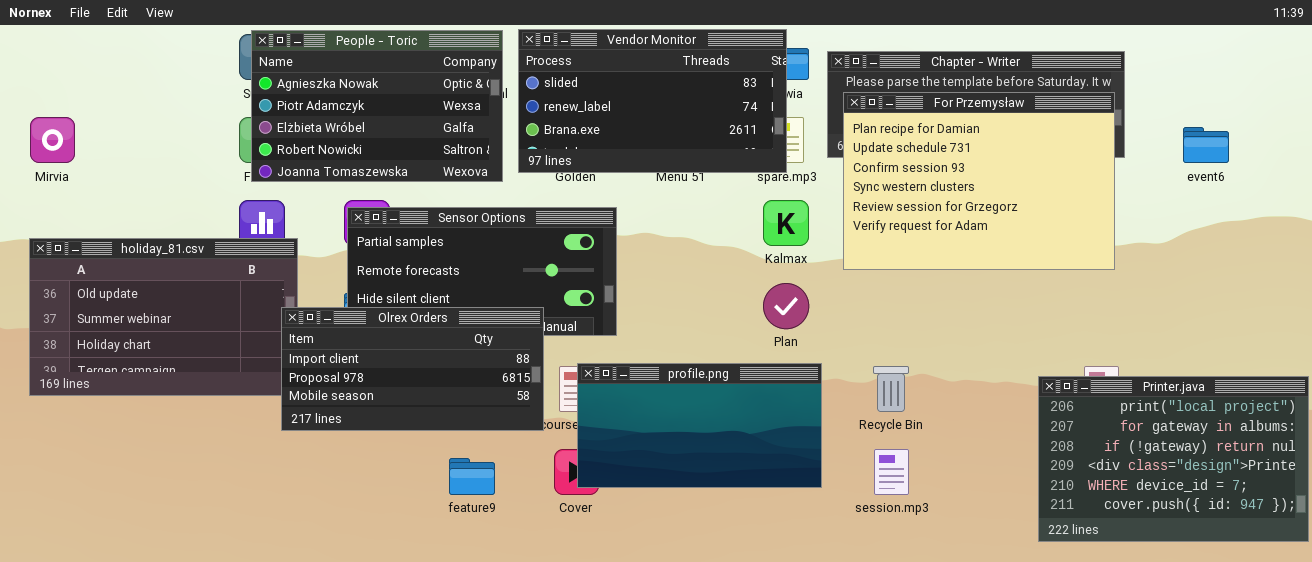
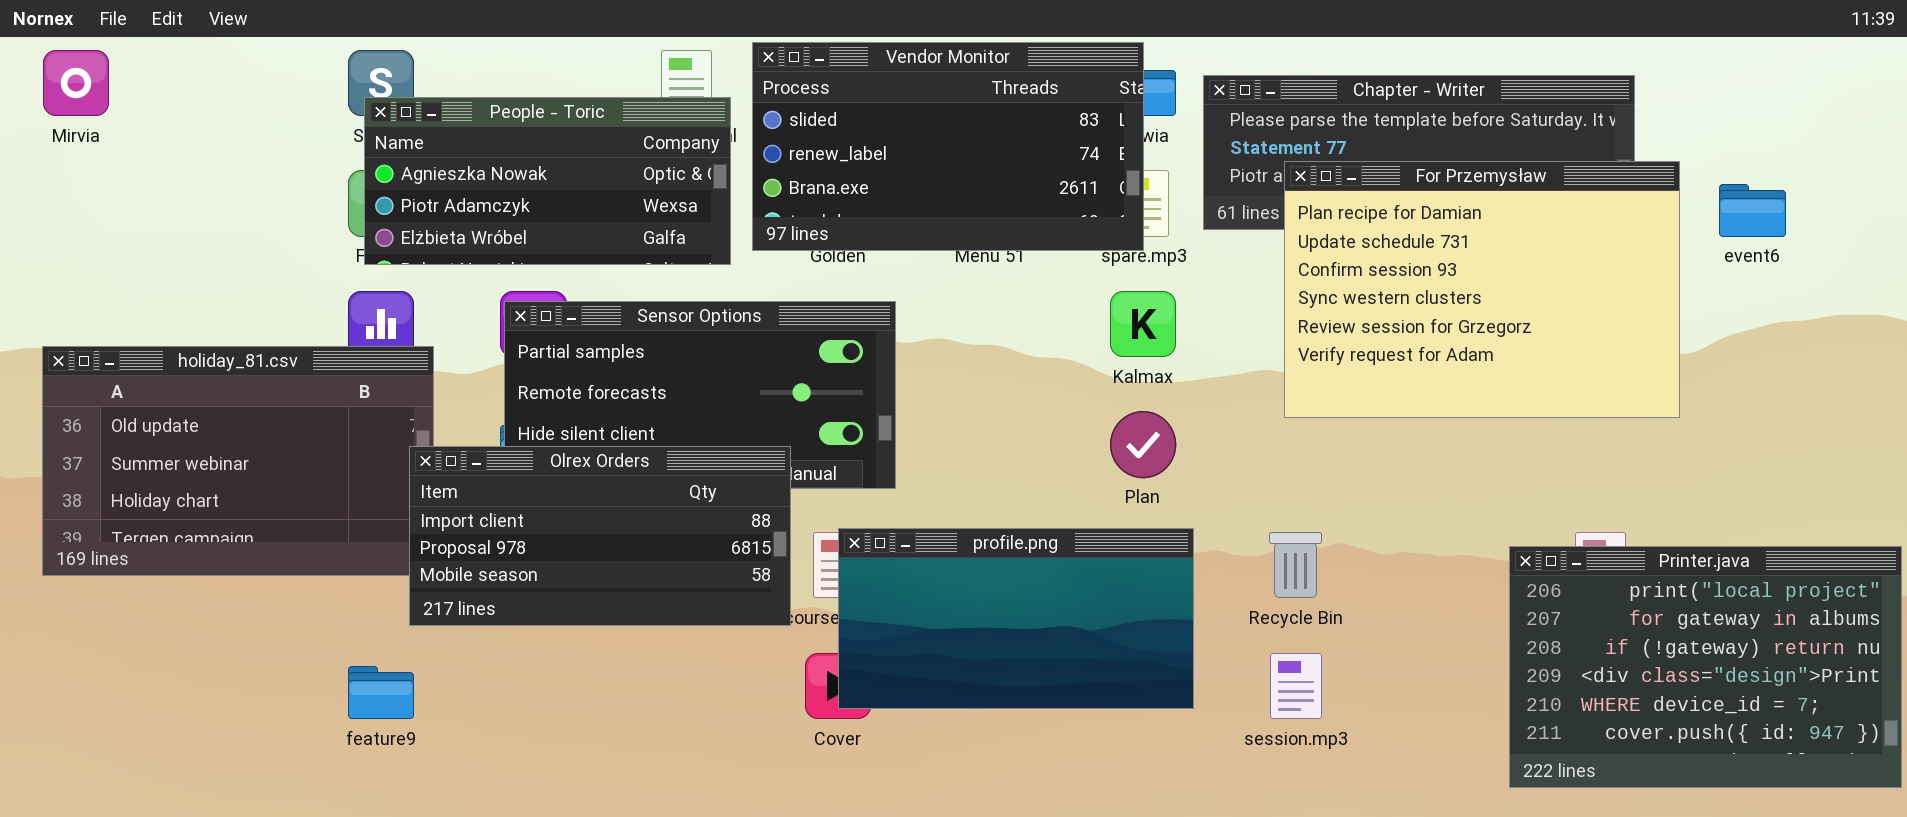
People - Toric: [251,30,503,182] -> [364,97,731,265], resized
For Przemysław: [843,92,1115,270] -> [1284,161,1680,418], moved
Mirvia: [30,117,75,163] -> [43,50,109,116], moved
feature9: [449,458,495,495] -> [348,666,414,719], moved

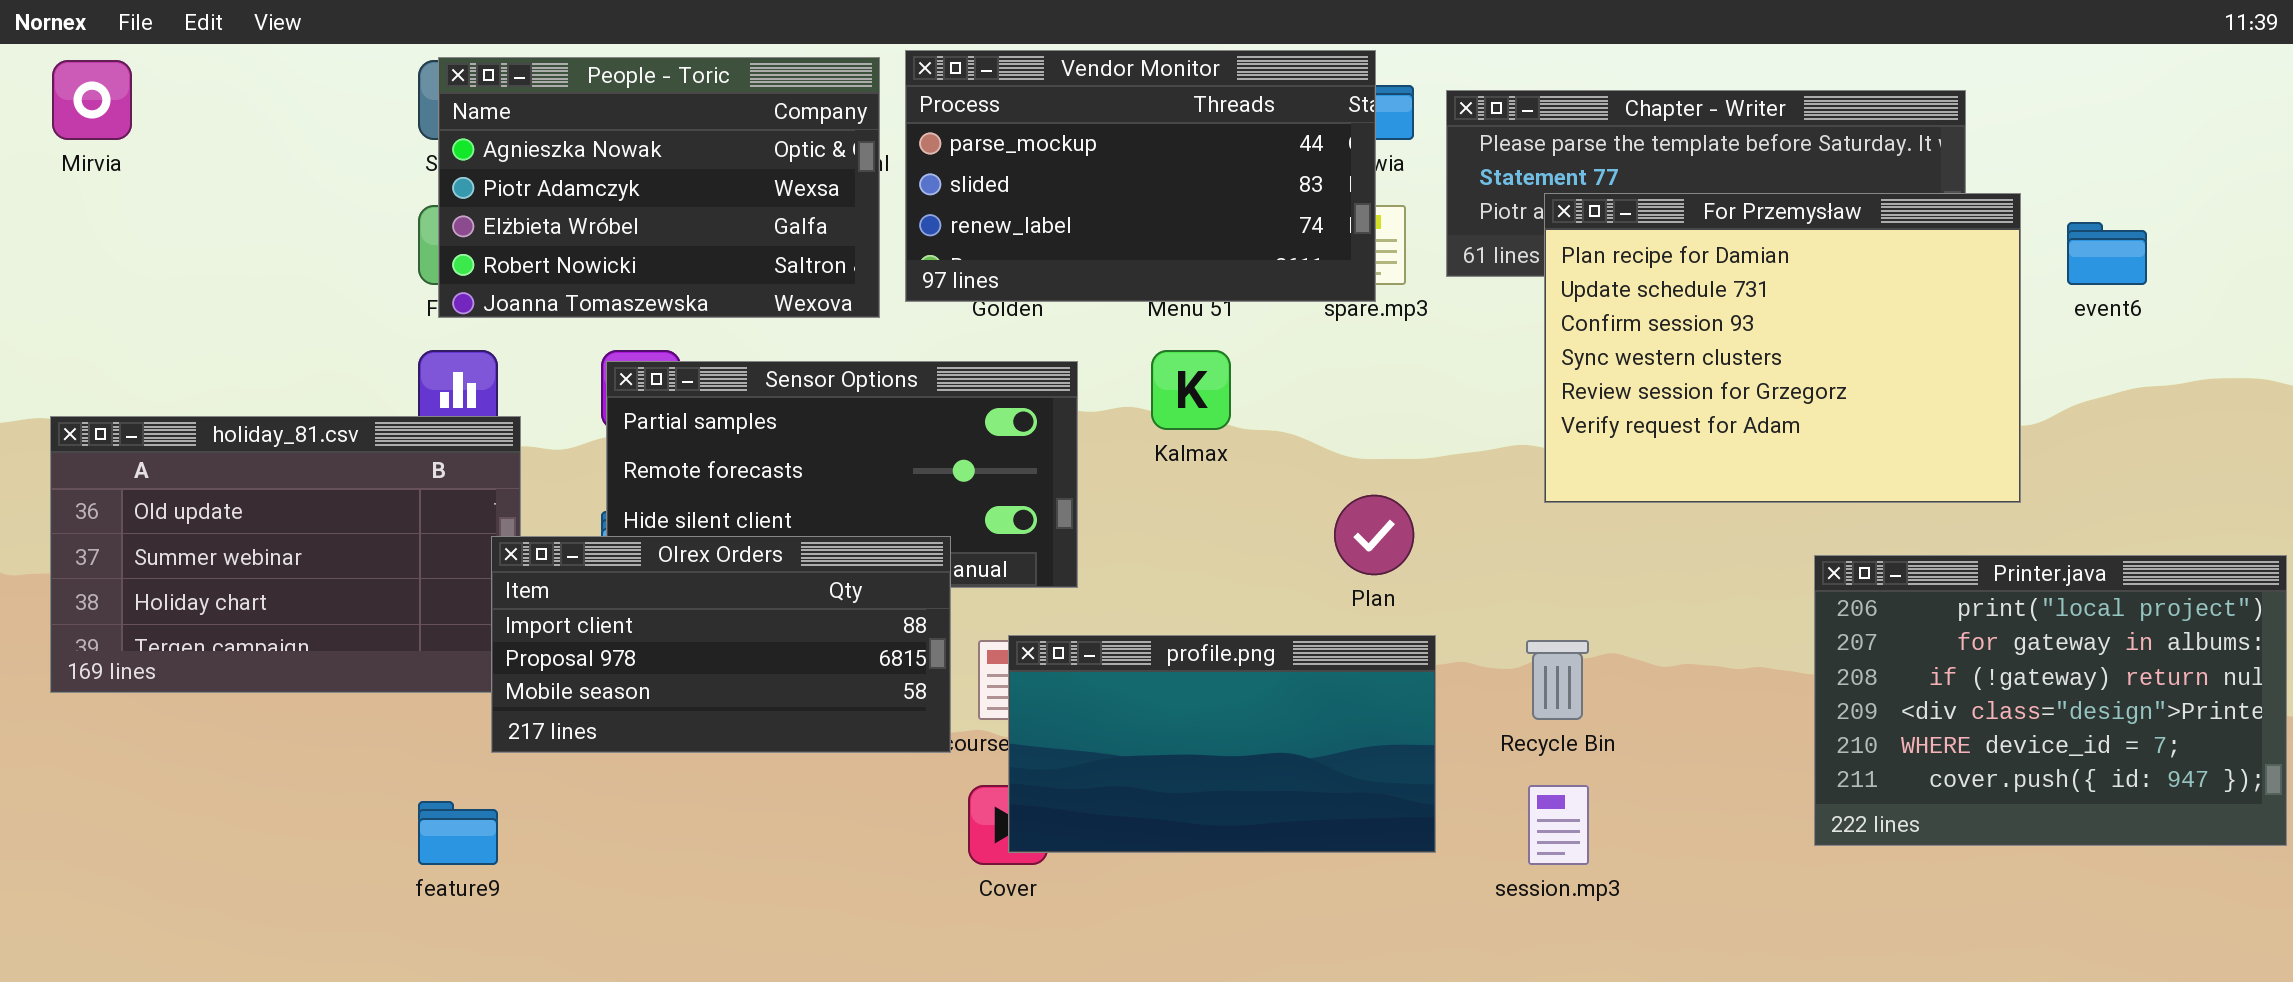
Vendor Monitor: [752,42,1144,251] -> [905,50,1376,302], scrolled up 1 row
People - Toric: [364,97,731,265] -> [438,57,880,318], resized
Kalmax: [1110,291,1176,357] -> [1151,350,1231,430], moved
Printer.java: [1509,546,1902,788] -> [1814,555,2287,846], moved

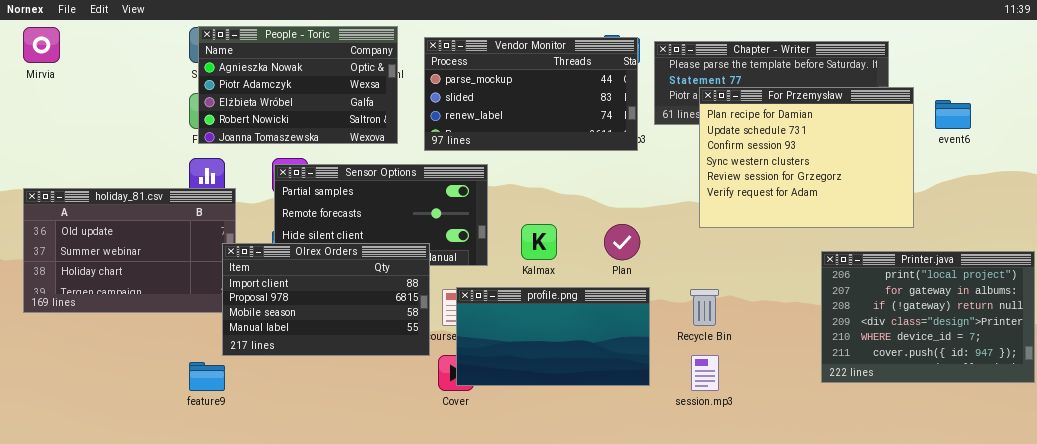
Vendor Monitor: [905,50,1376,302] -> [424,37,638,151], moved
Kalmax: [1151,350,1231,430] -> [521,224,557,260], moved
Olrex Orders: [491,536,951,753] -> [222,243,430,356], resized

